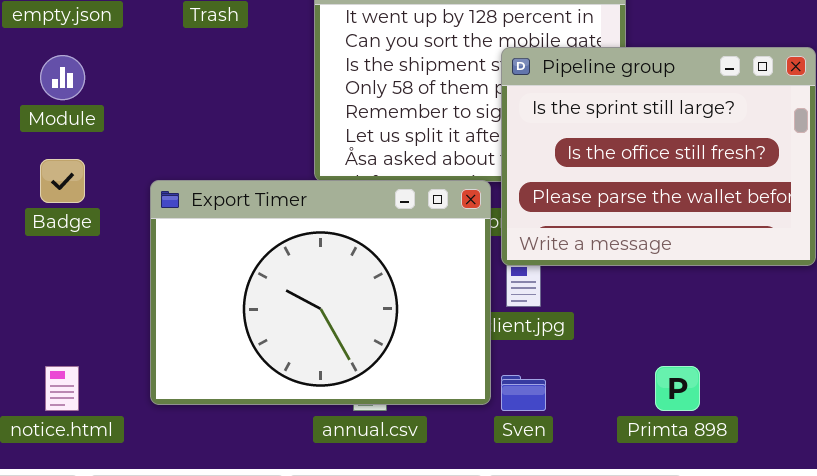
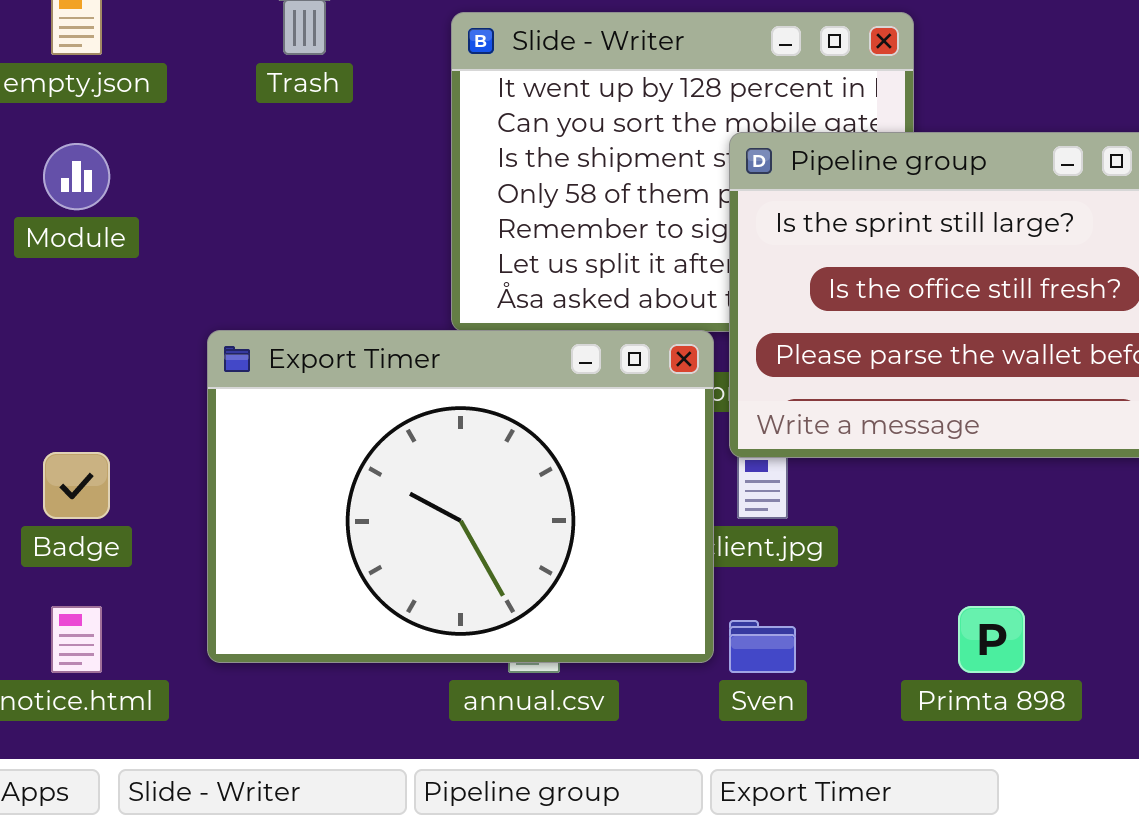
Badge: [40,159,85,203] -> [43,452,110,519], moved

